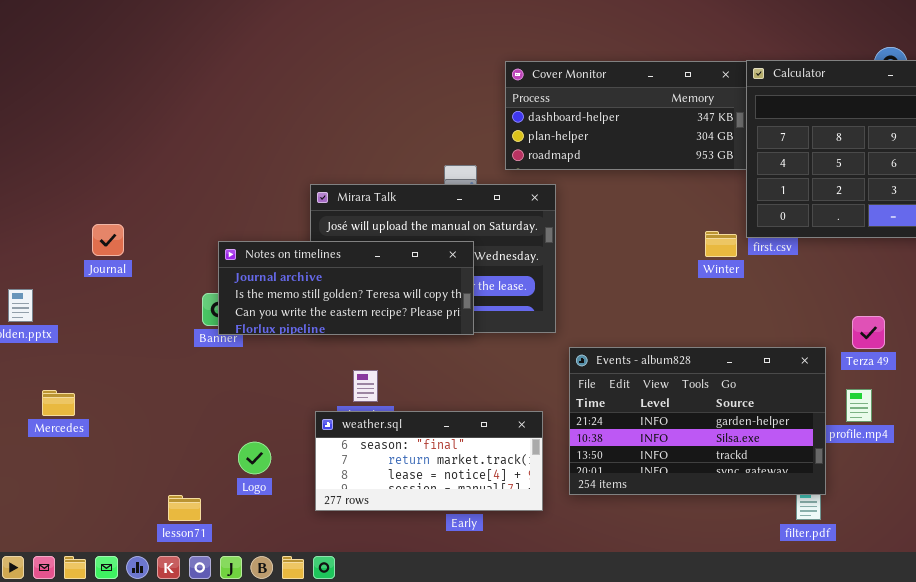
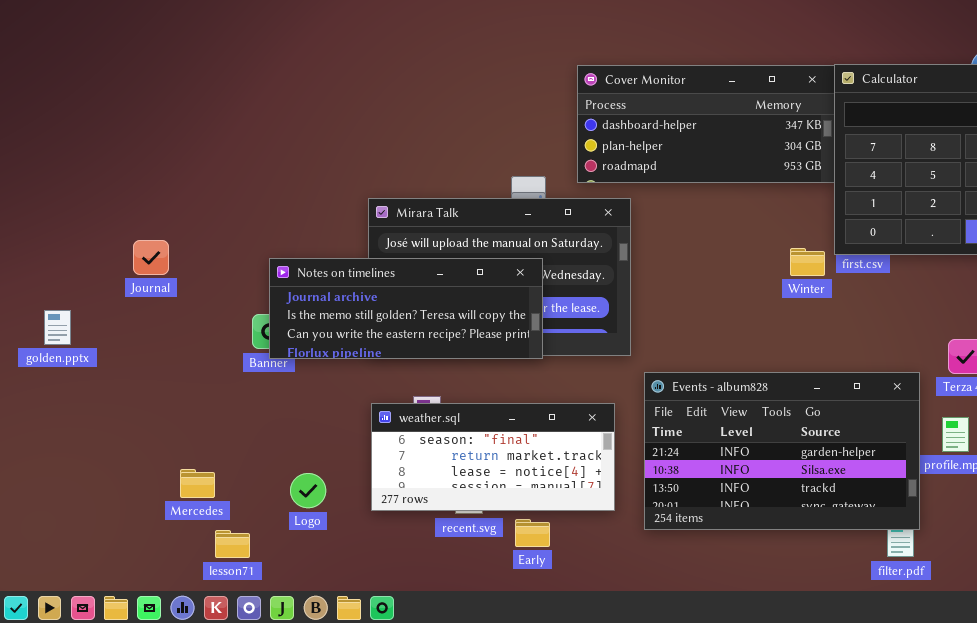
Mercedes: [42,390,75,416] -> [180,469,215,498], moved
weather.sql: [315,411,543,511] -> [371,403,615,511], moved

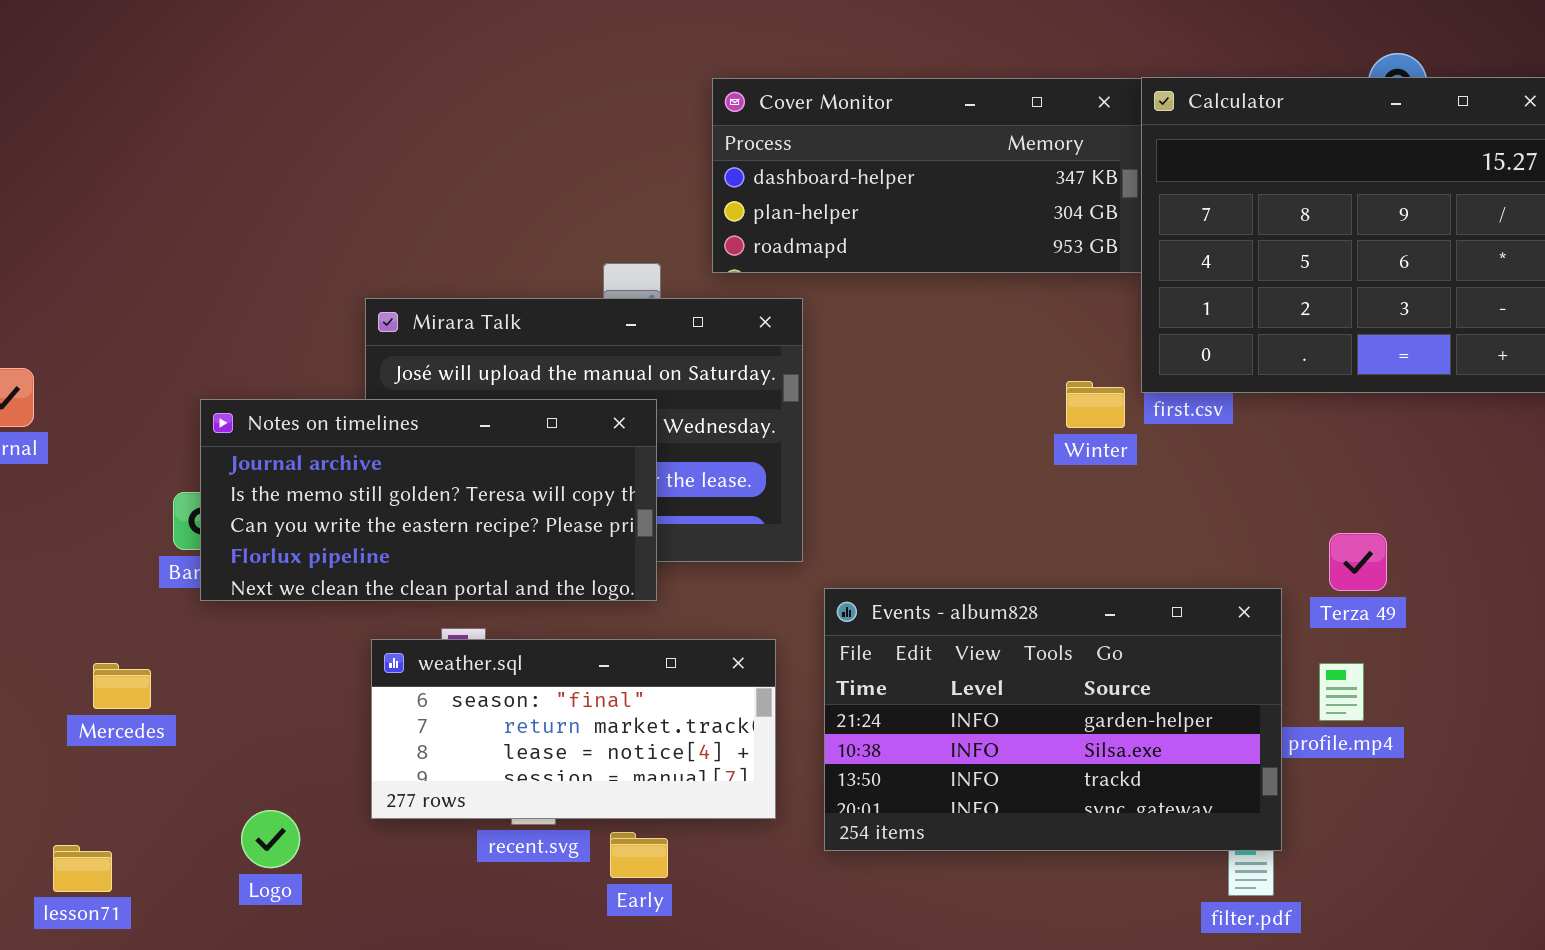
Notes on timelines: [269,258,543,359] -> [200,399,657,601], resized
Mercedes: [180,469,215,498] -> [93,663,151,709], moved
Logo: [290,473,326,508] -> [241,810,300,868], moved
lesson71: [215,530,250,558] -> [53,845,112,892], moved

